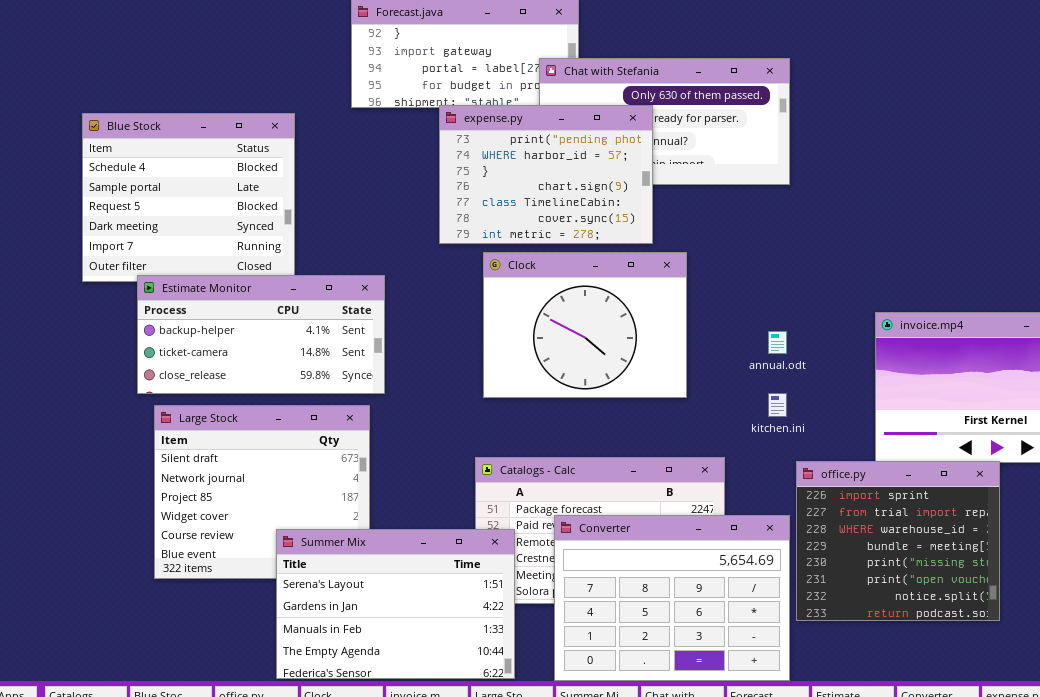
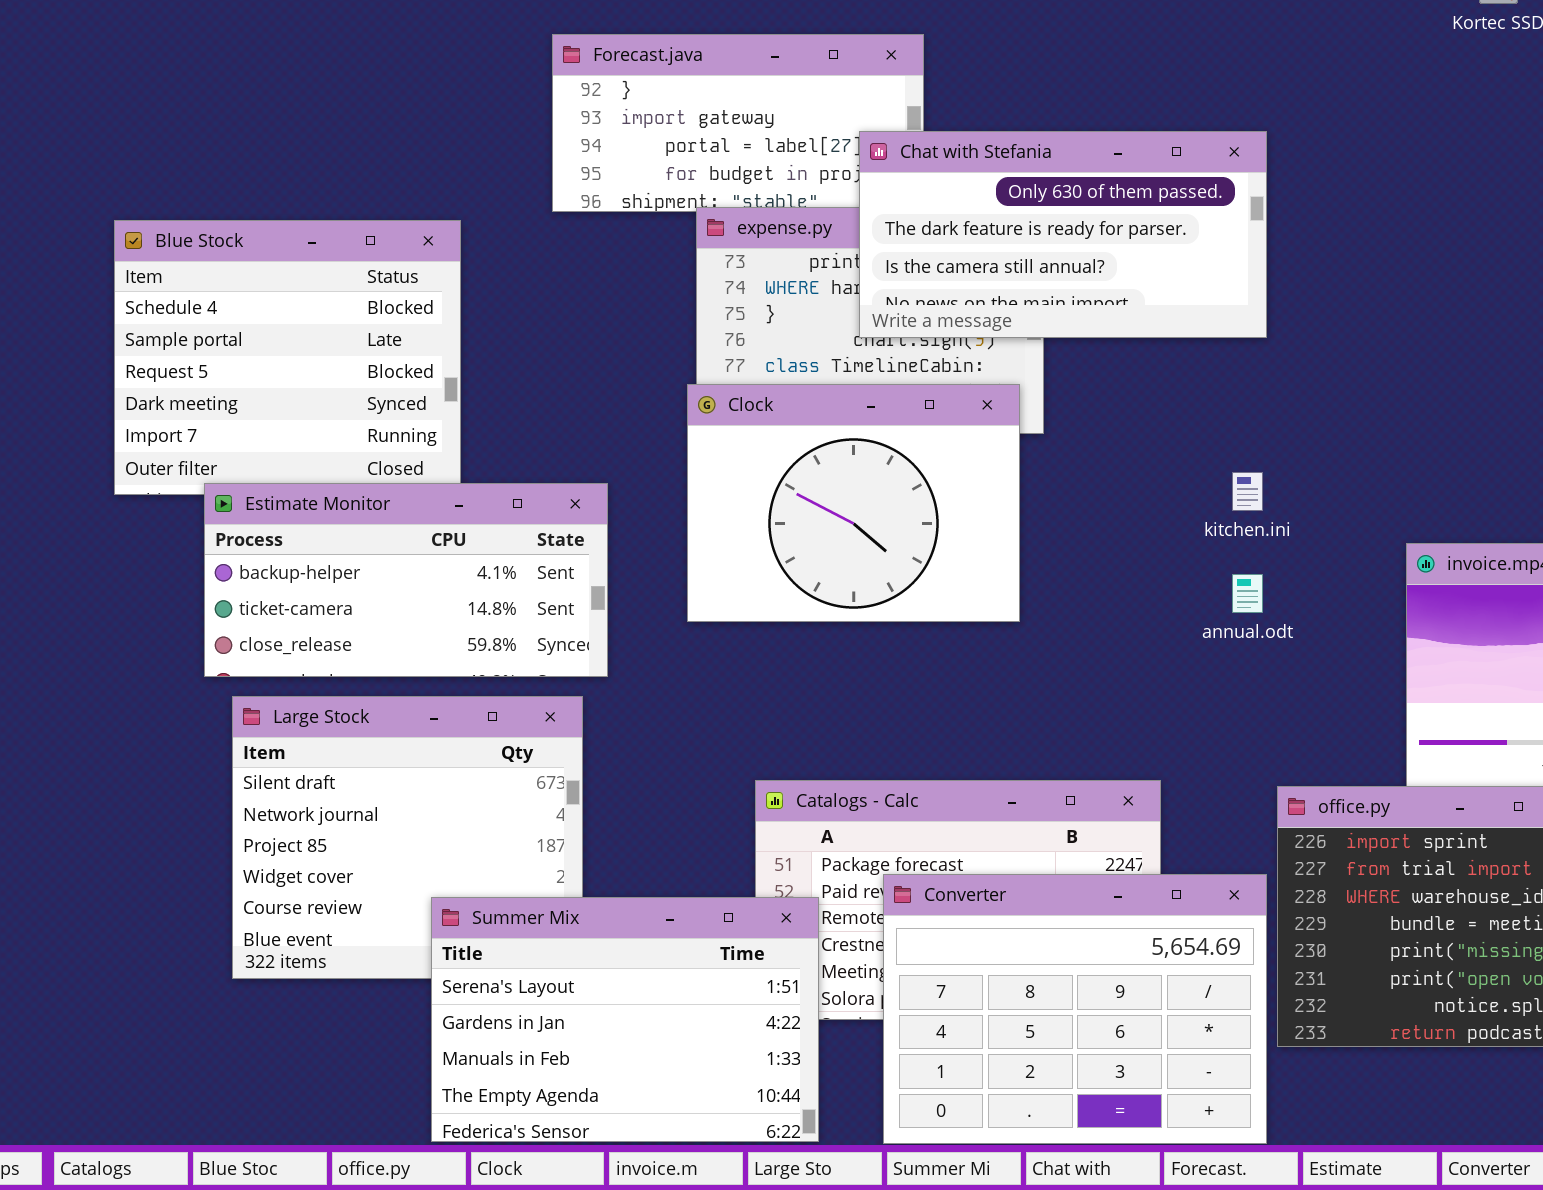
Chat with Stefania: [539,58,790,185] -> [859,131,1267,338], raised
Clock: [483,252,687,398] -> [687,384,1020,622], moved
kitchen.ini: [768,393,787,417] -> [1232,472,1263,511], moved

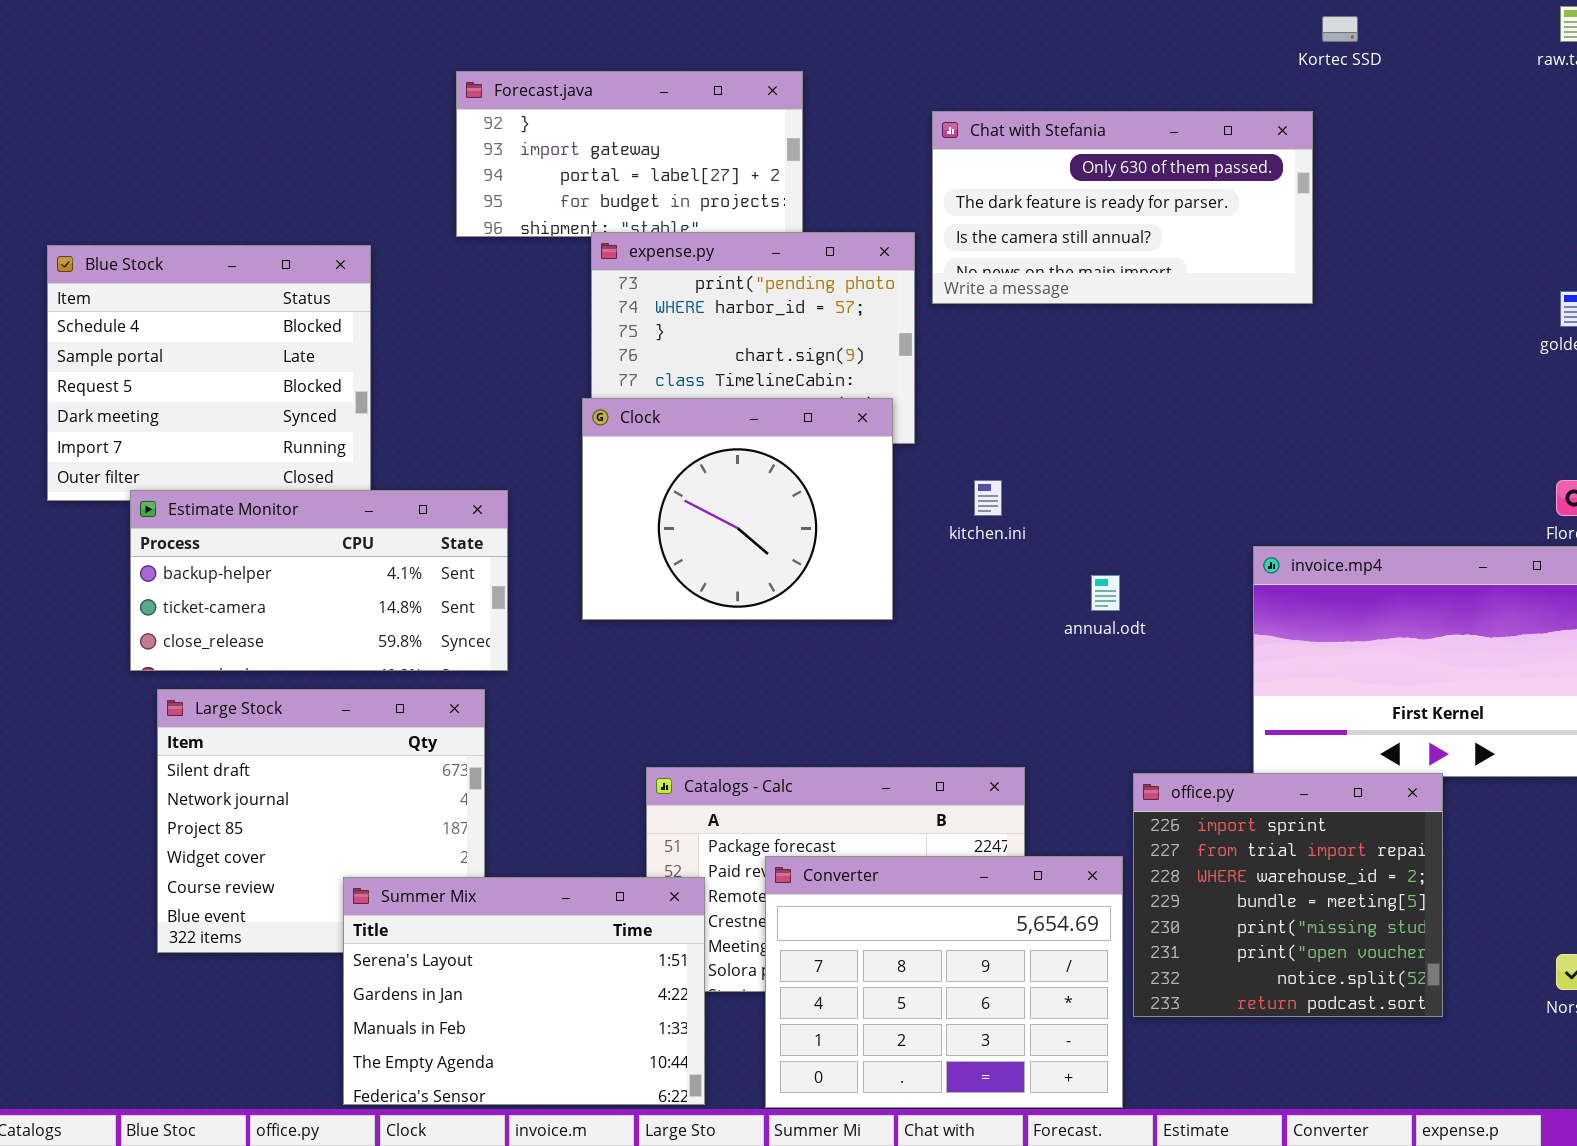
Chat with Stefania: [859,131,1267,338] -> [932,111,1313,304], moved
kitchen.ini: [1232,472,1263,511] -> [974,480,1002,516], moved

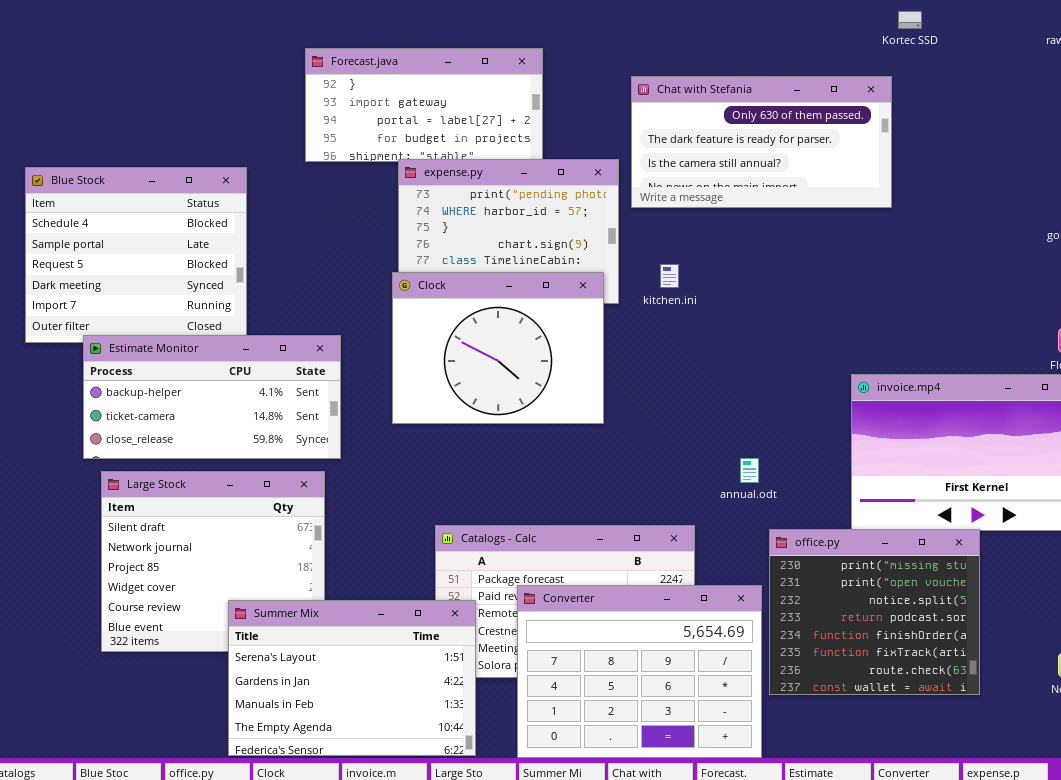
kitchen.ini: [974,480,1002,516] -> [660,264,679,288], moved
annual.odt: [1091,575,1120,611] -> [740,458,759,483], moved
office.py: [1133,773,1443,1017] -> [769,529,980,695], scrolled down 4 rows

